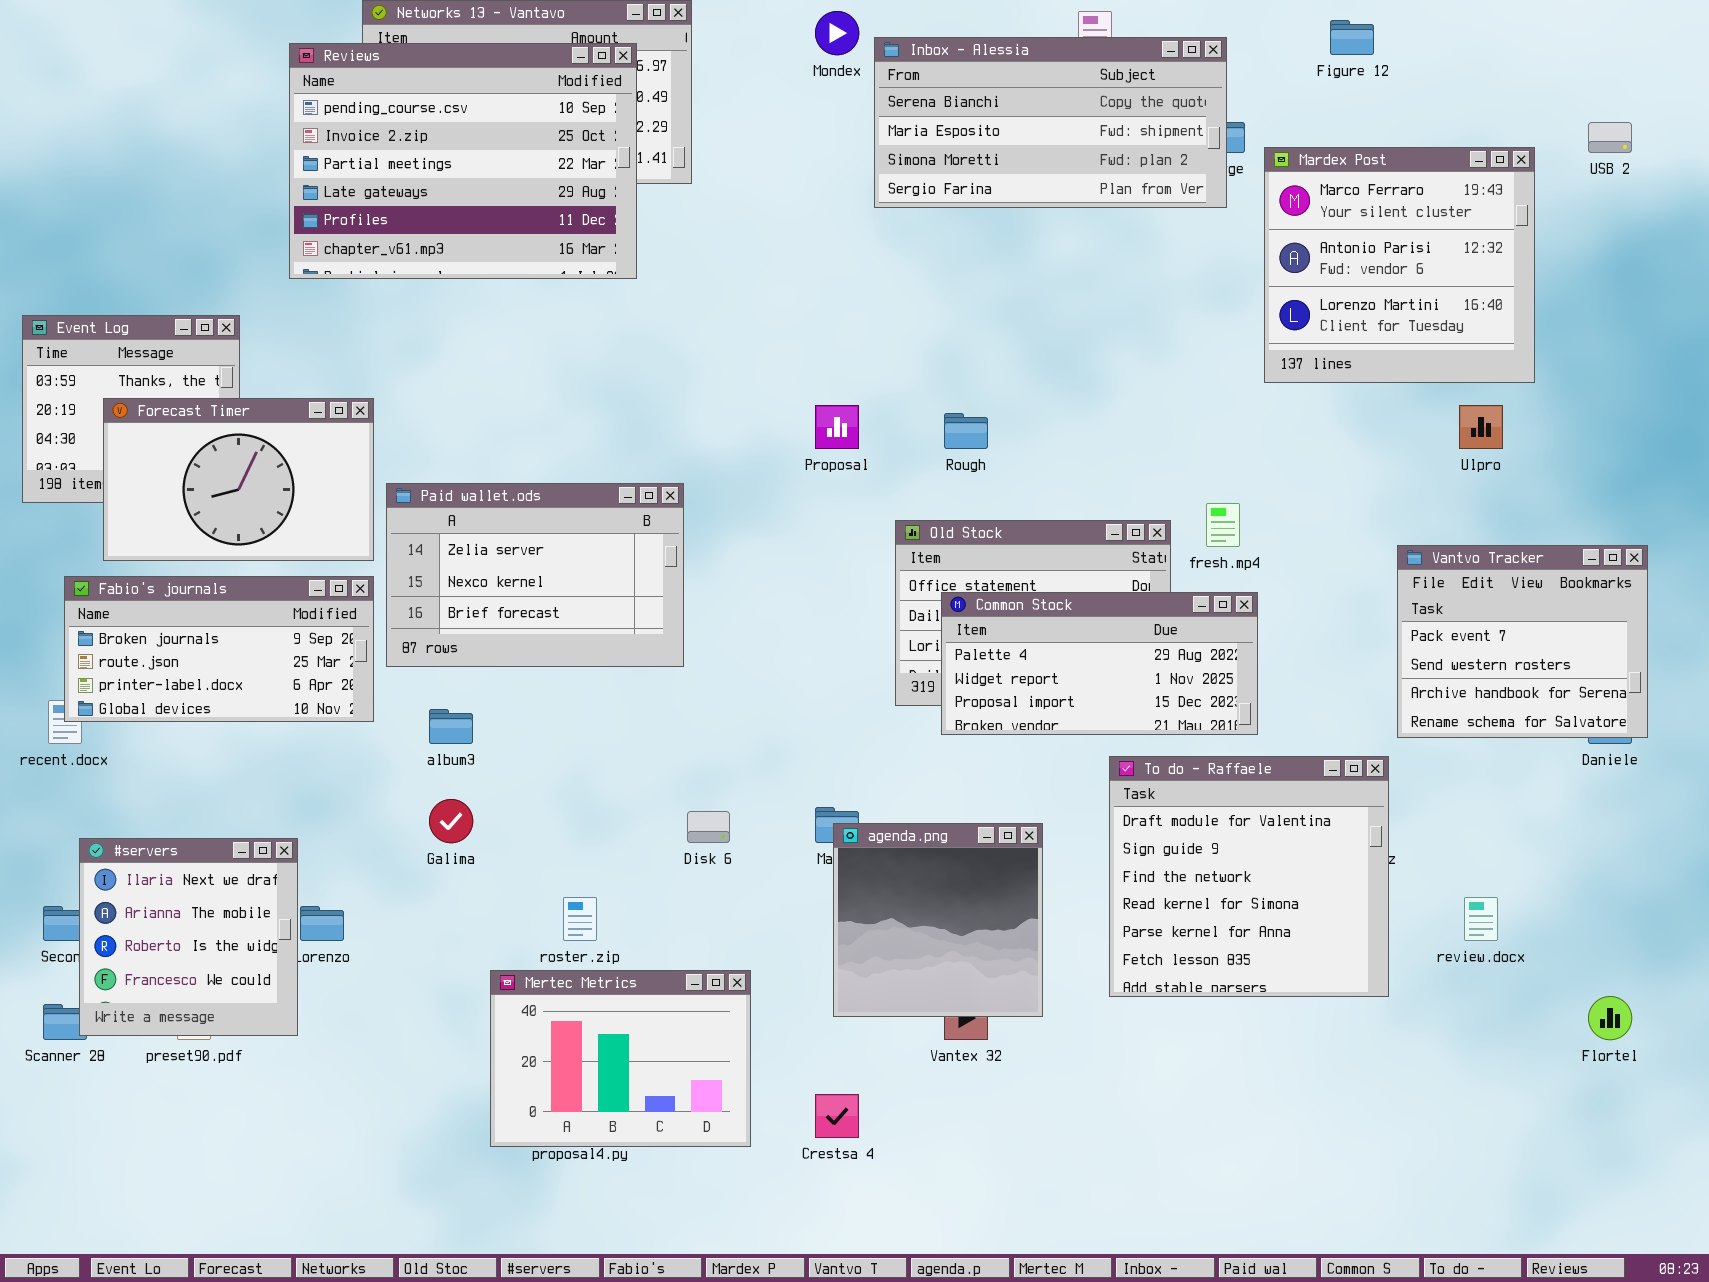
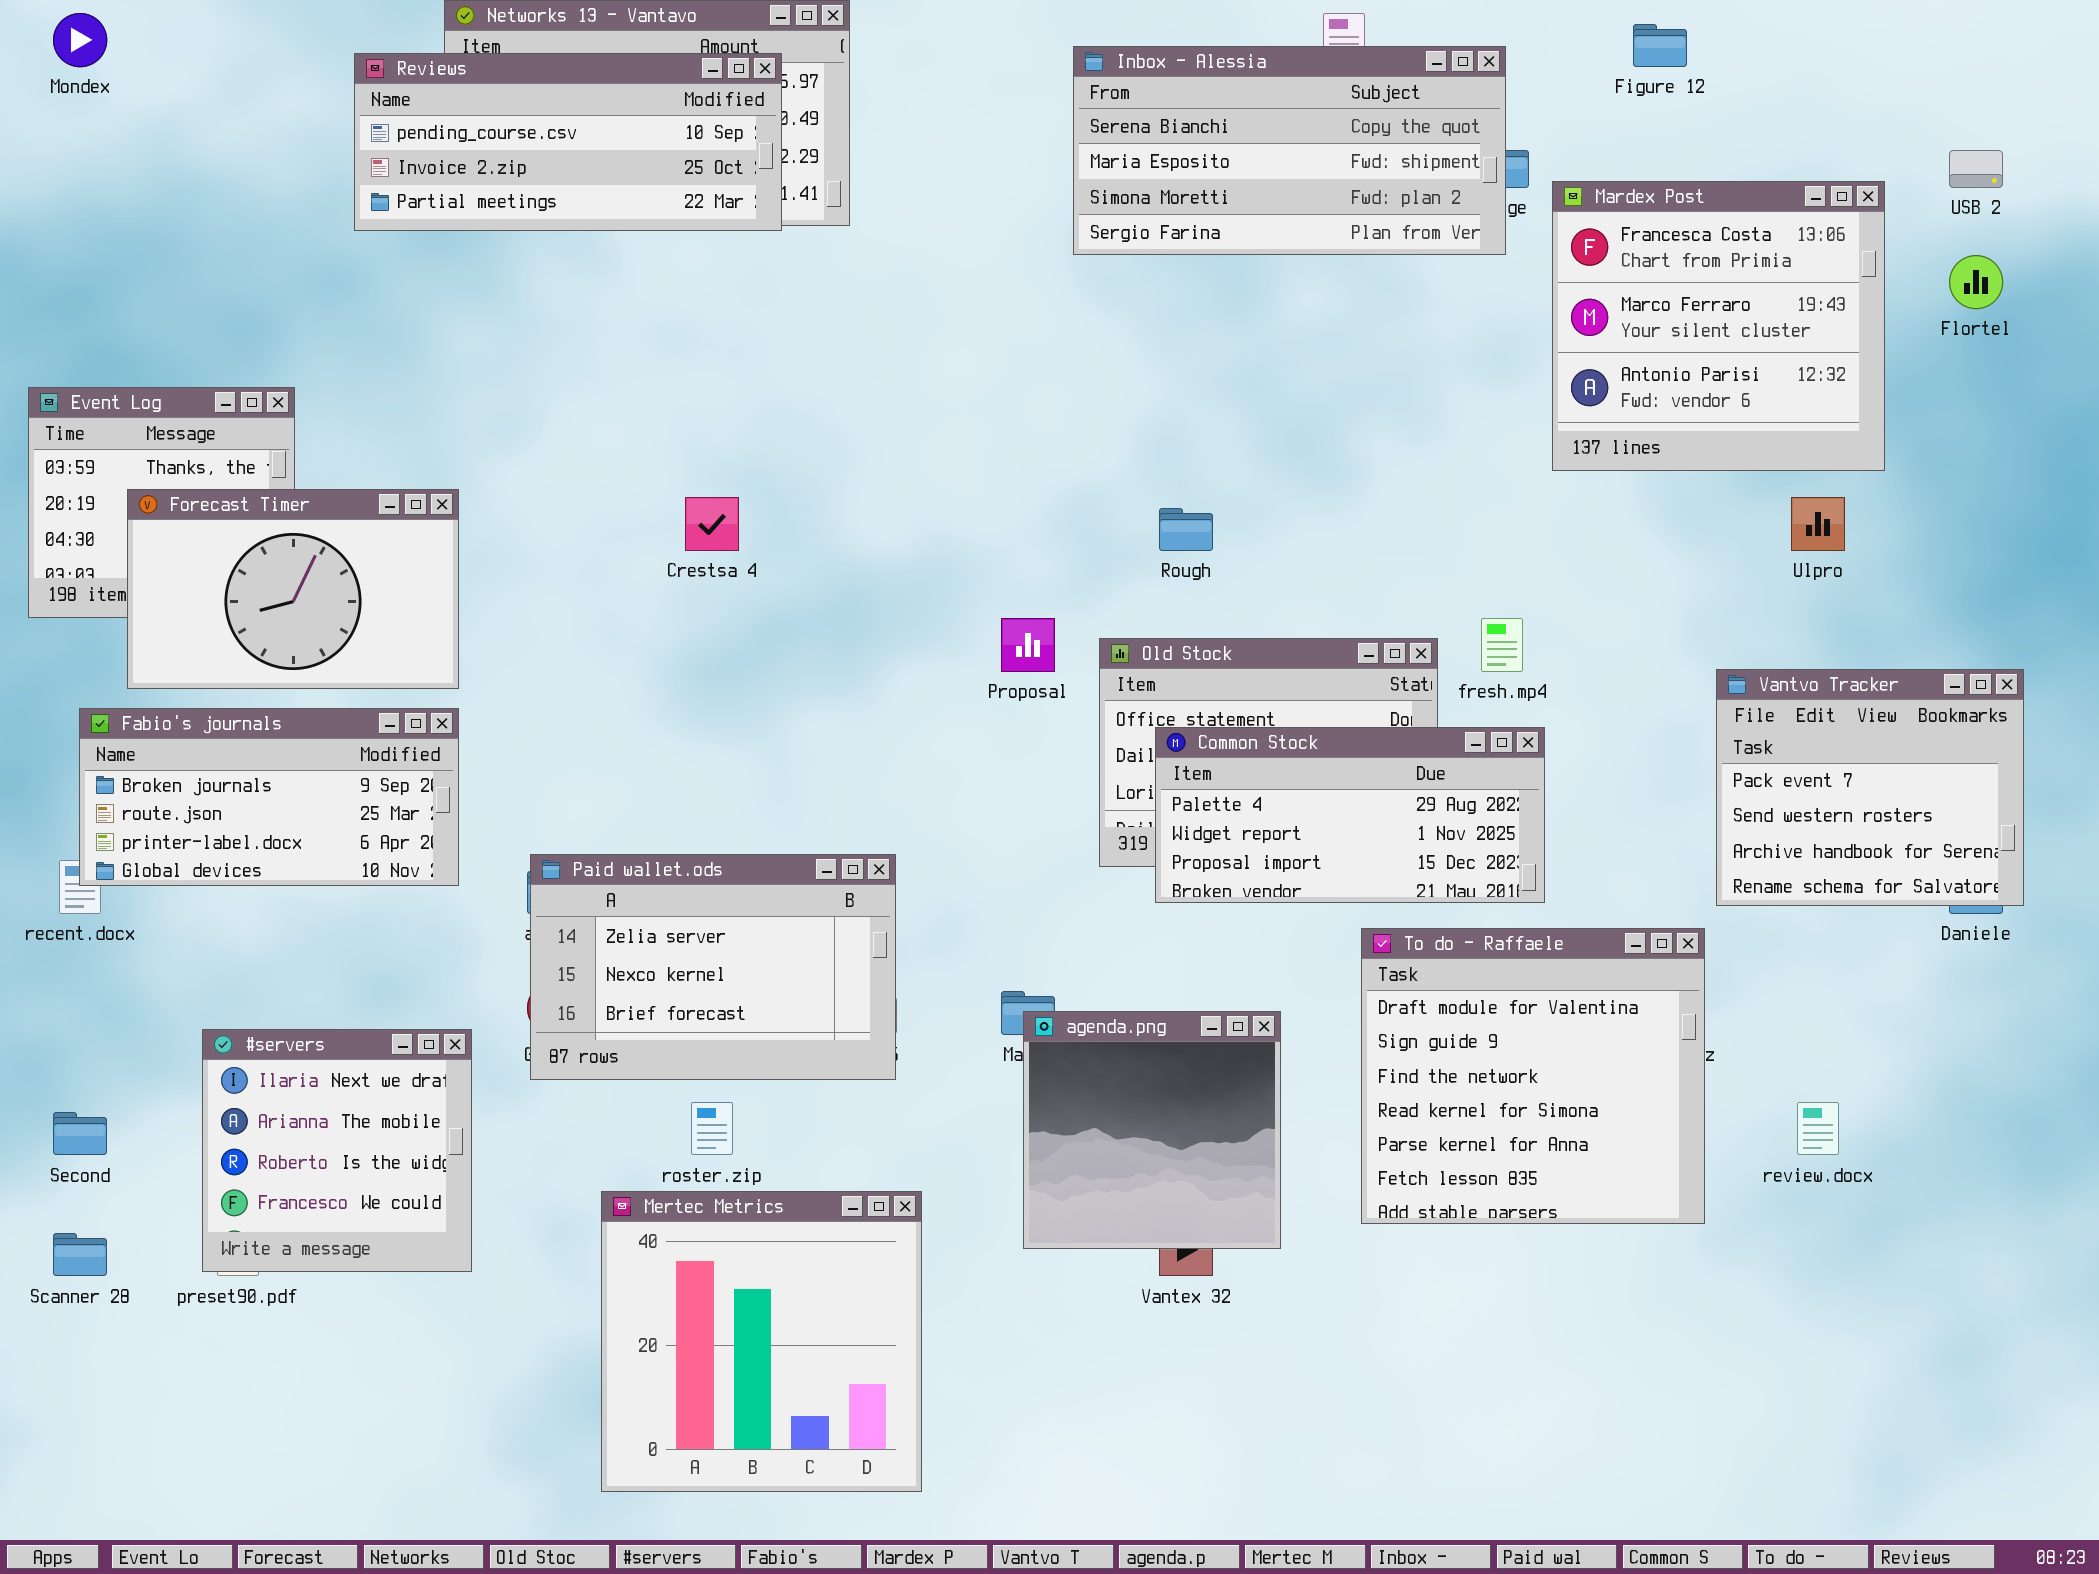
Mondex: [815,11,859,55] -> [53,13,107,67], moved
Reviews: [289,43,637,279] -> [354,53,782,231], resized
Mardex Post: [1264,147,1535,383] -> [1552,181,1885,471], scrolled up 1 row
Proposal: [815,405,859,449] -> [1001,618,1055,672], moved
Paid wallet.ods: [386,483,684,667] -> [530,854,896,1080], moved
#servers: [79,838,298,1036] -> [202,1029,472,1272], moved
Mertec Metrics: [490,970,751,1147] -> [601,1191,922,1492], resized
Flortel: [1588,996,1632,1040] -> [1949,255,2003,309], moved
Crestsa 4: [815,1094,859,1138] -> [685,497,739,551], moved

